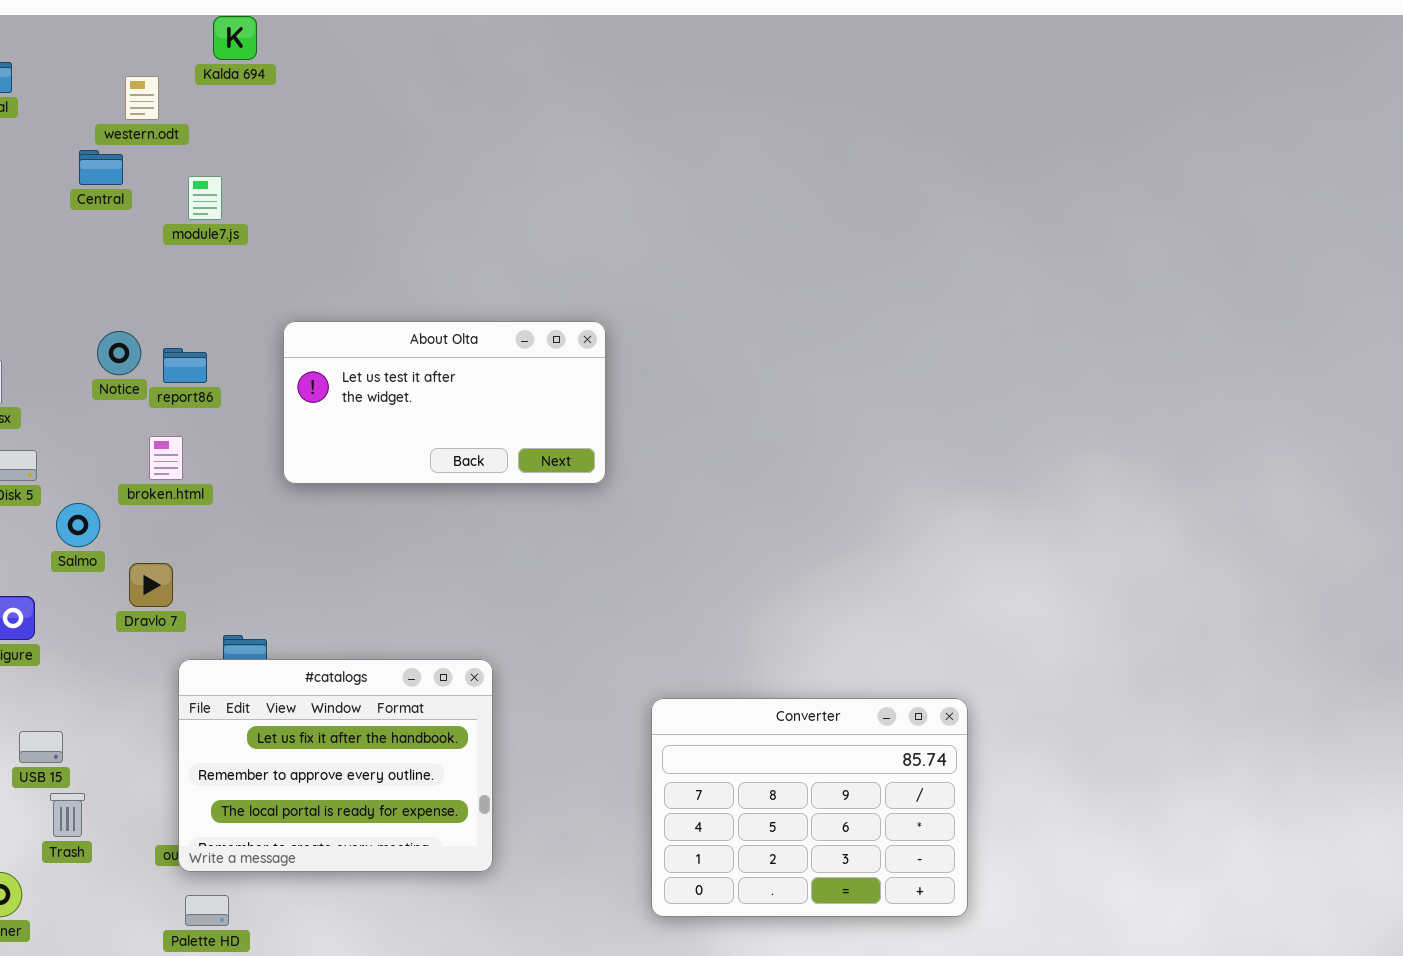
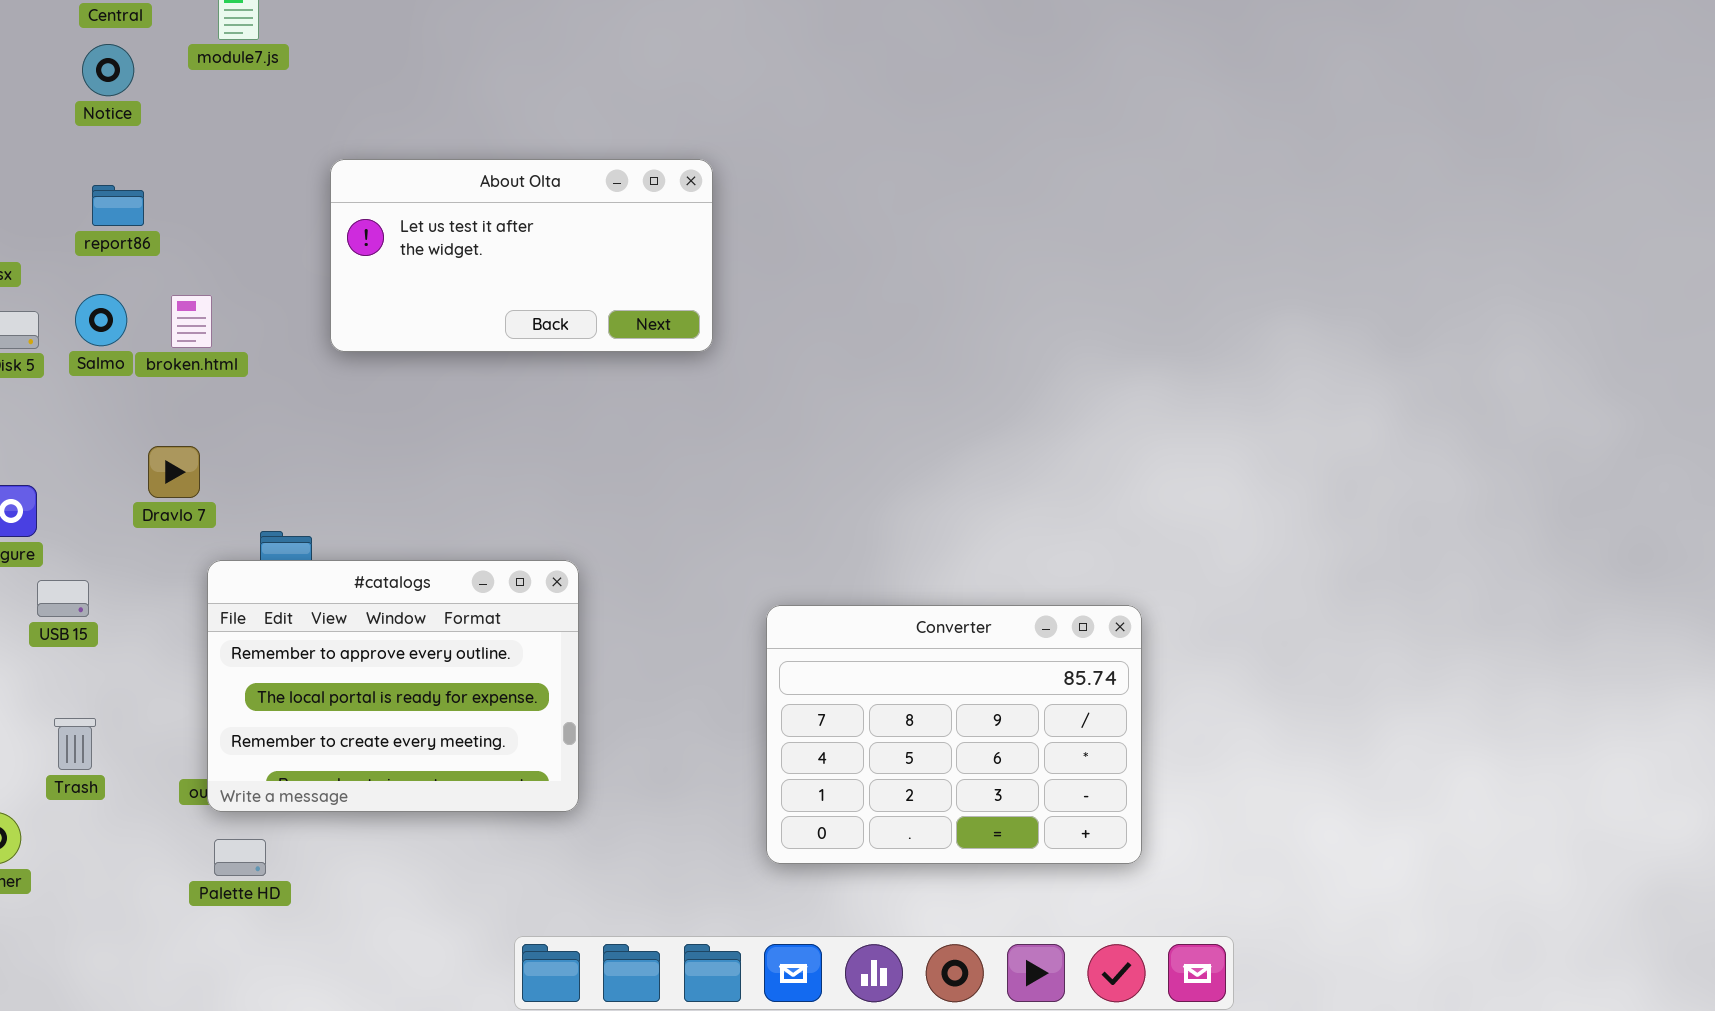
Notice: [97,331,141,375] -> [82,44,134,96], moved
report86: [163,348,207,383] -> [92,185,144,226], moved
Salmo: [56,503,100,547] -> [75,294,127,346], moved
#catalogs: [178,659,493,872] -> [207,560,579,812], scrolled down 1 row
USB 15: [19,731,63,763] -> [37,580,89,617], moved

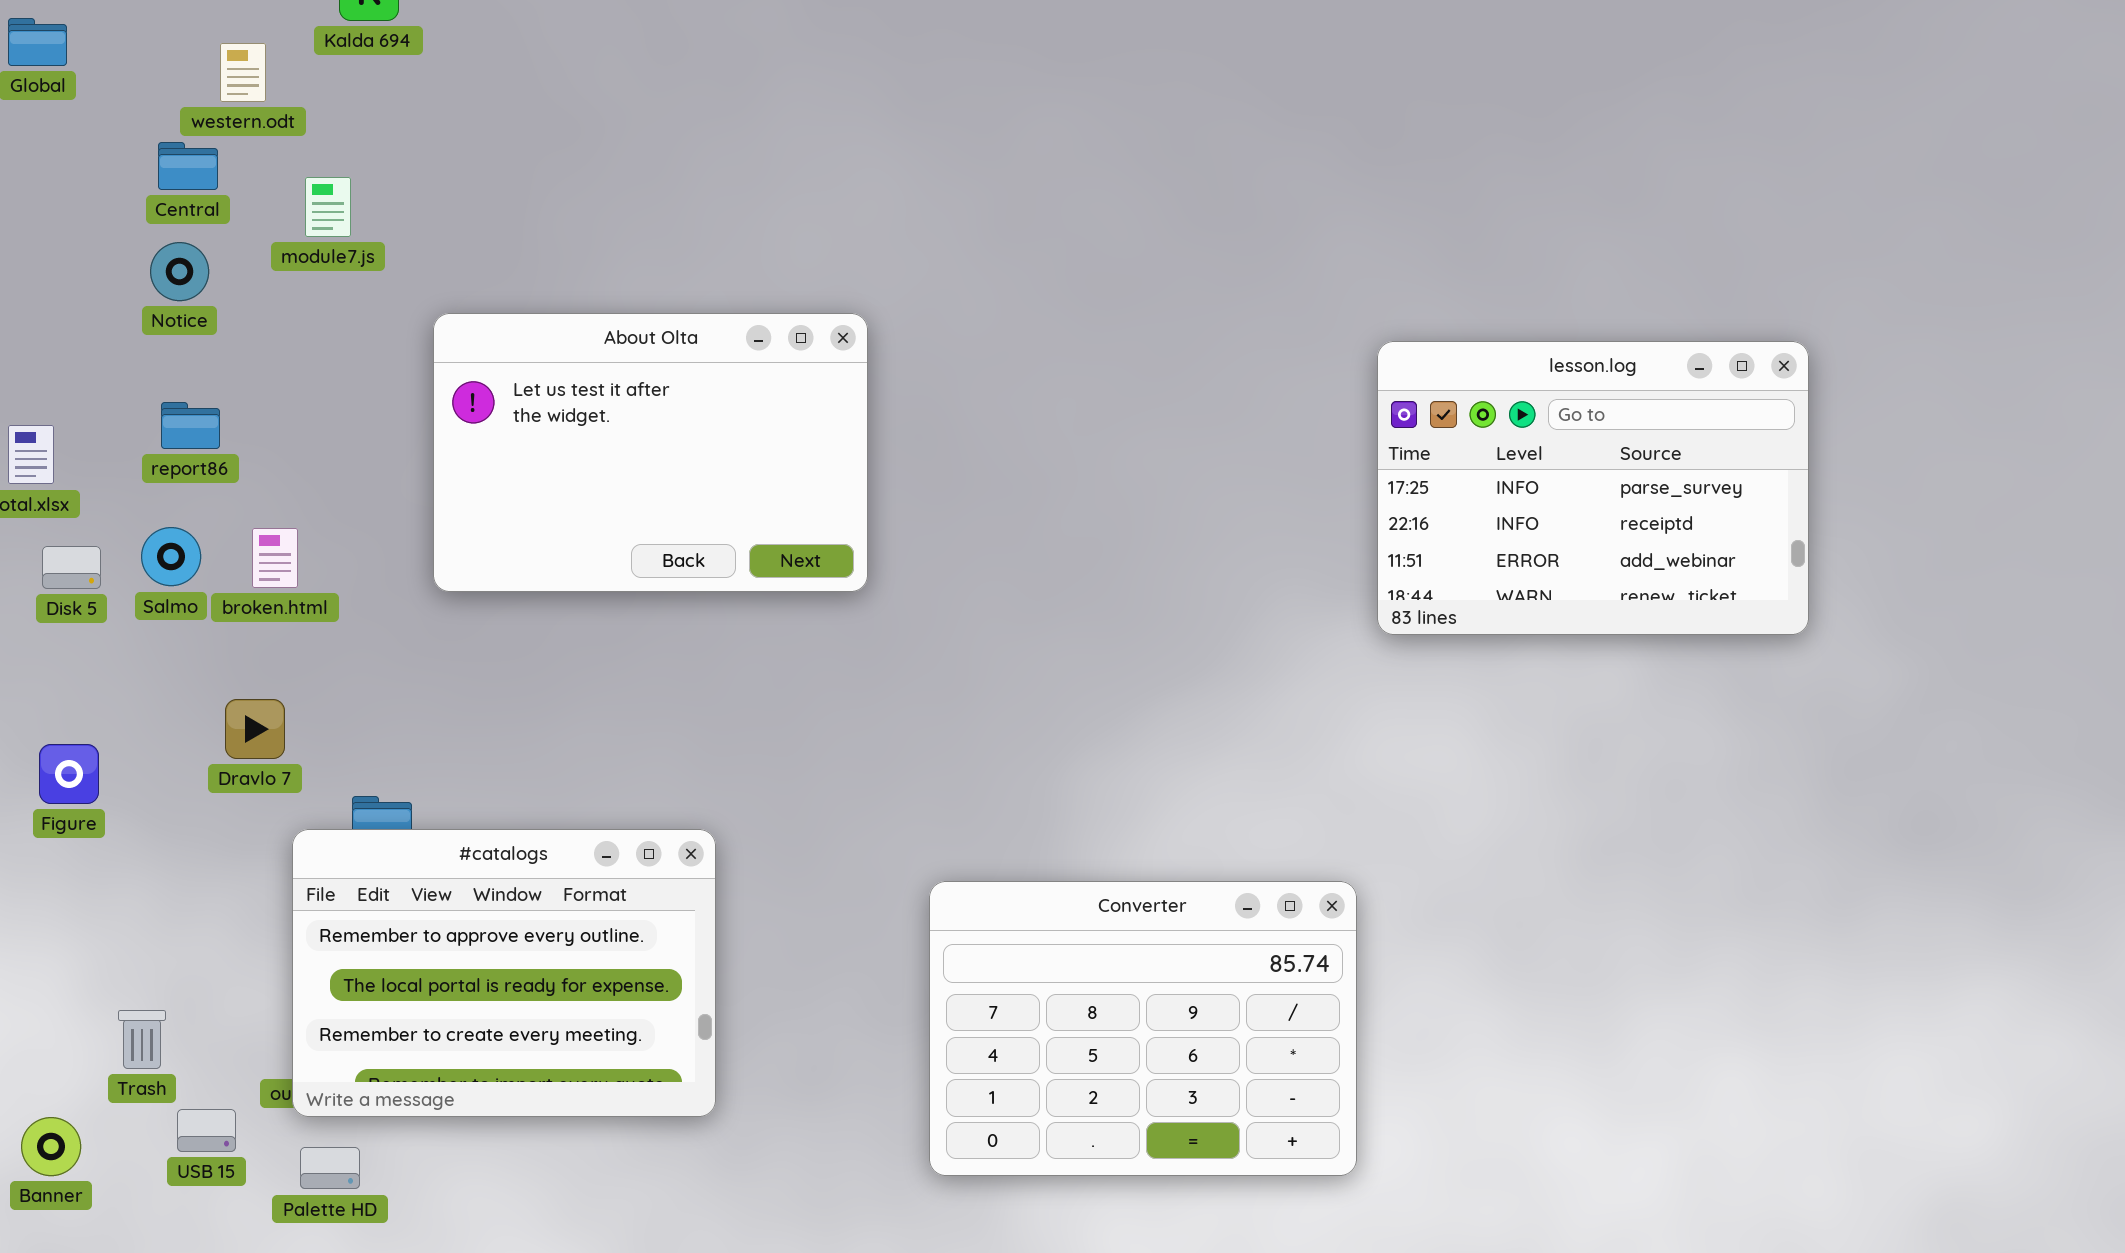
lesson.log: none -> [1377,341,1809,635], opened
About Olta: [330,159,713,352] -> [433,313,868,592], resized
USB 15: [37,580,89,617] -> [177,1109,236,1152], moved

